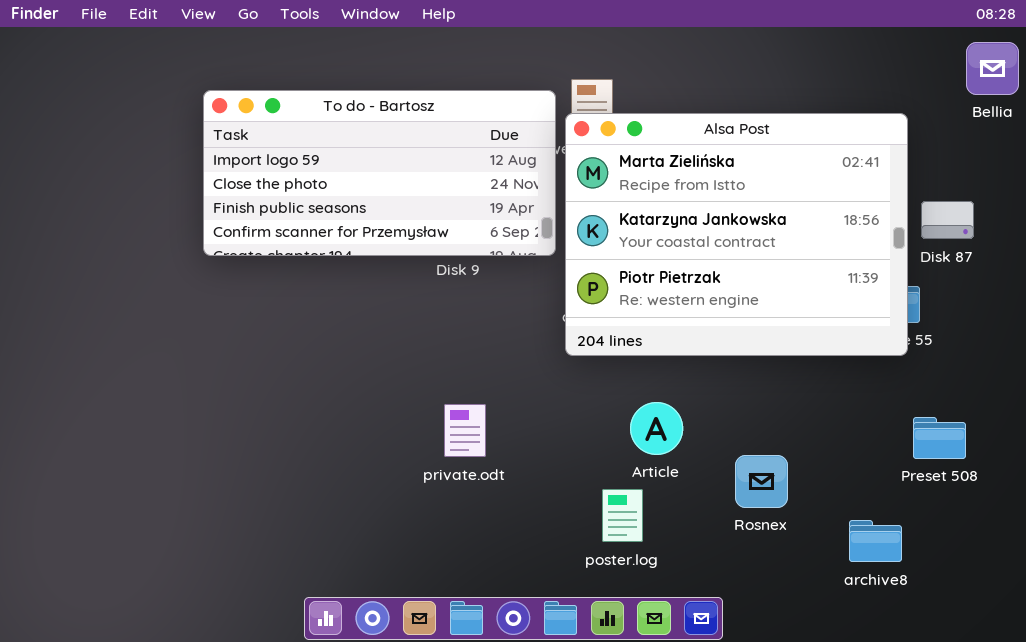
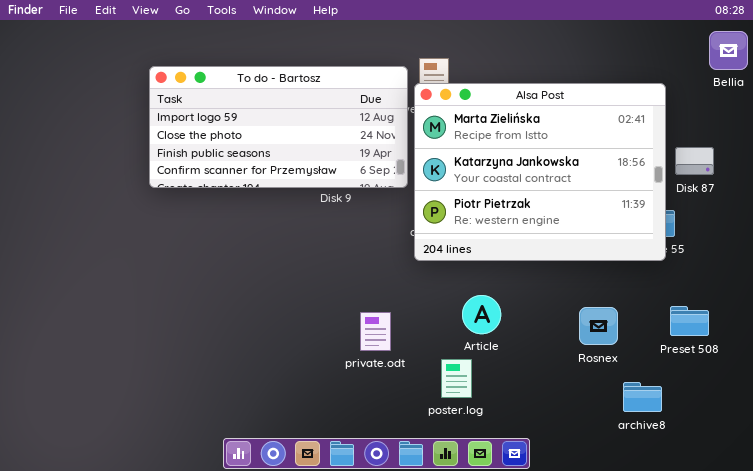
private.odt: [444,404,486,457] -> [360,312,391,351], moved
Rosnex: [735,455,788,508] -> [579,307,618,345], moved

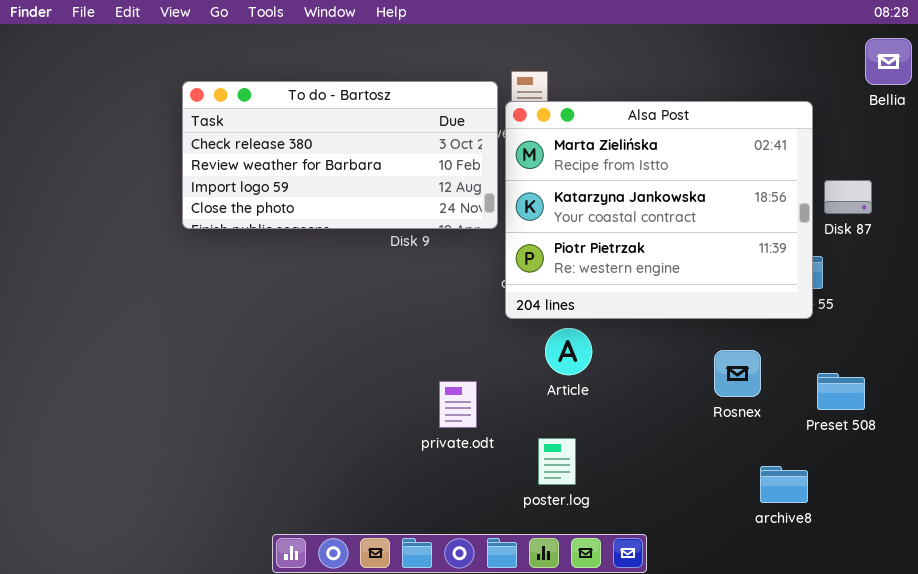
To do - Bartosz: [149,66,408,188] -> [182,81,498,229], scrolled up 2 rows
Article: [462,295,501,334] -> [545,328,592,375], moved
Rosnex: [579,307,618,345] -> [714,350,761,397], moved

